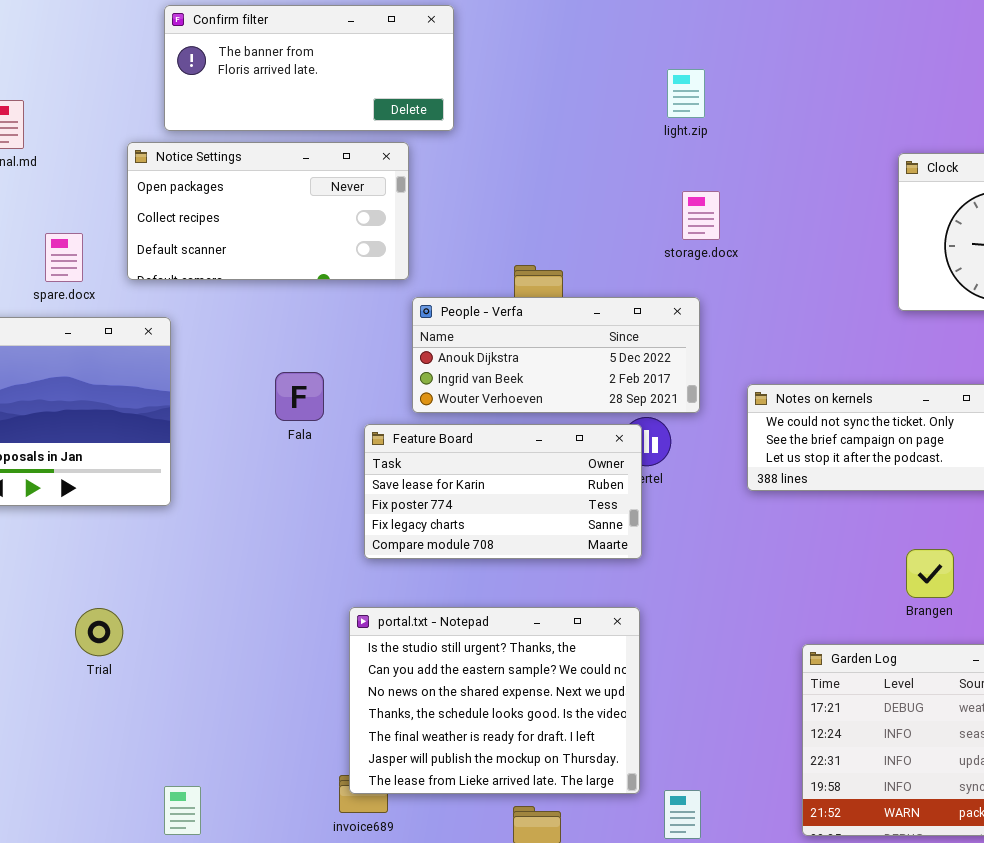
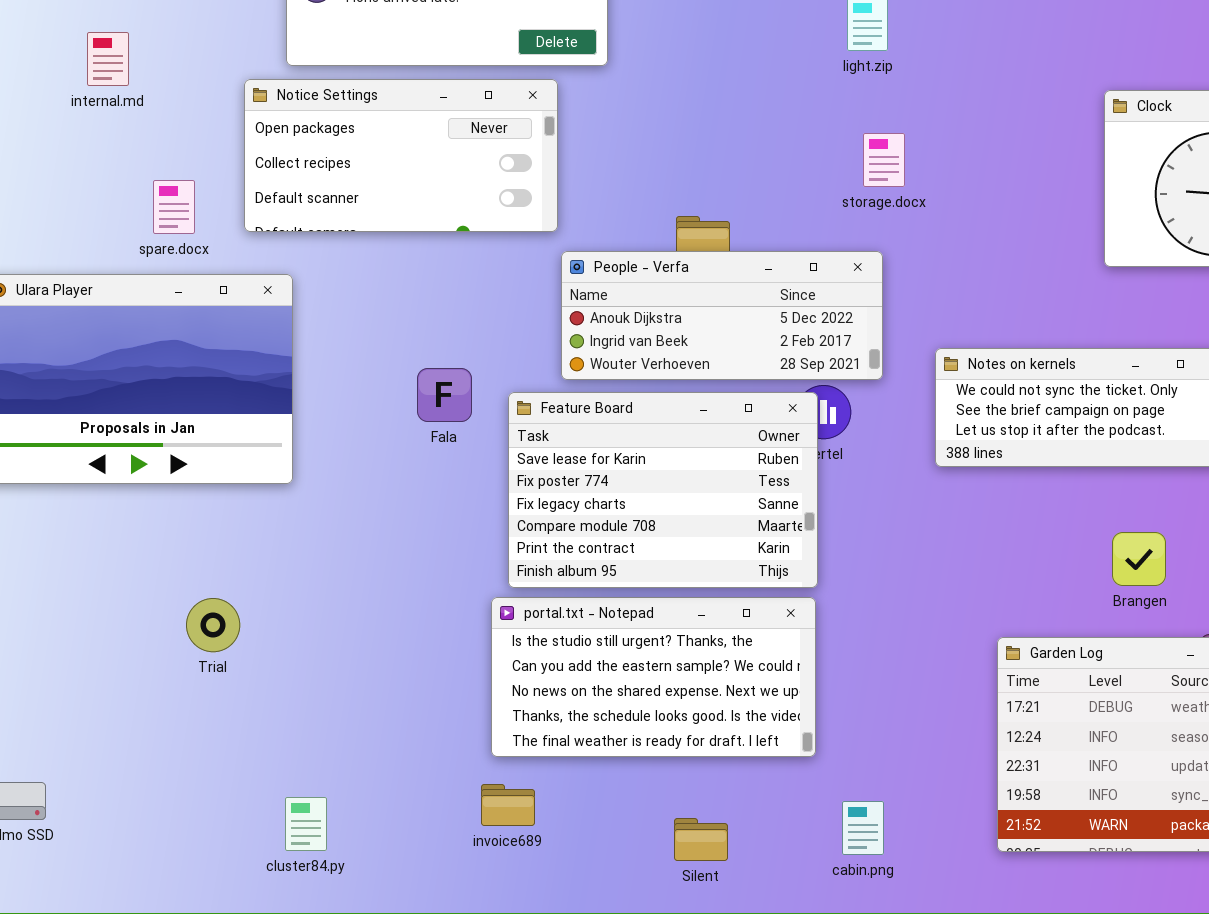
Fala: [275,372,324,421] -> [417,368,472,422], moved
Feature Board: [364,424,642,559] -> [508,392,818,588], resized
portal.txt - Notepad: [349,607,640,794] -> [491,597,816,757], resized

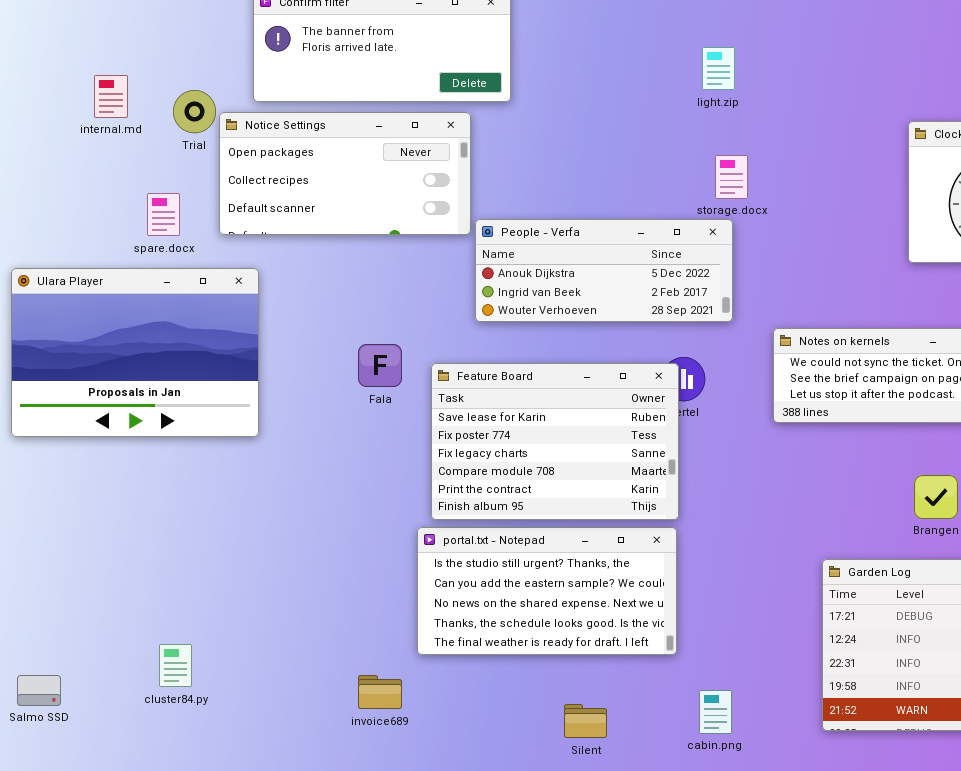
People - Verfa: [561,251,883,380] -> [475,219,733,322], moved
Trial: [186,598,240,652] -> [173,90,216,133], moved
invoice689: [481,784,535,826] -> [358,675,402,709], moved
cluster84.py: [285,797,327,851] -> [159,644,192,687], moved

